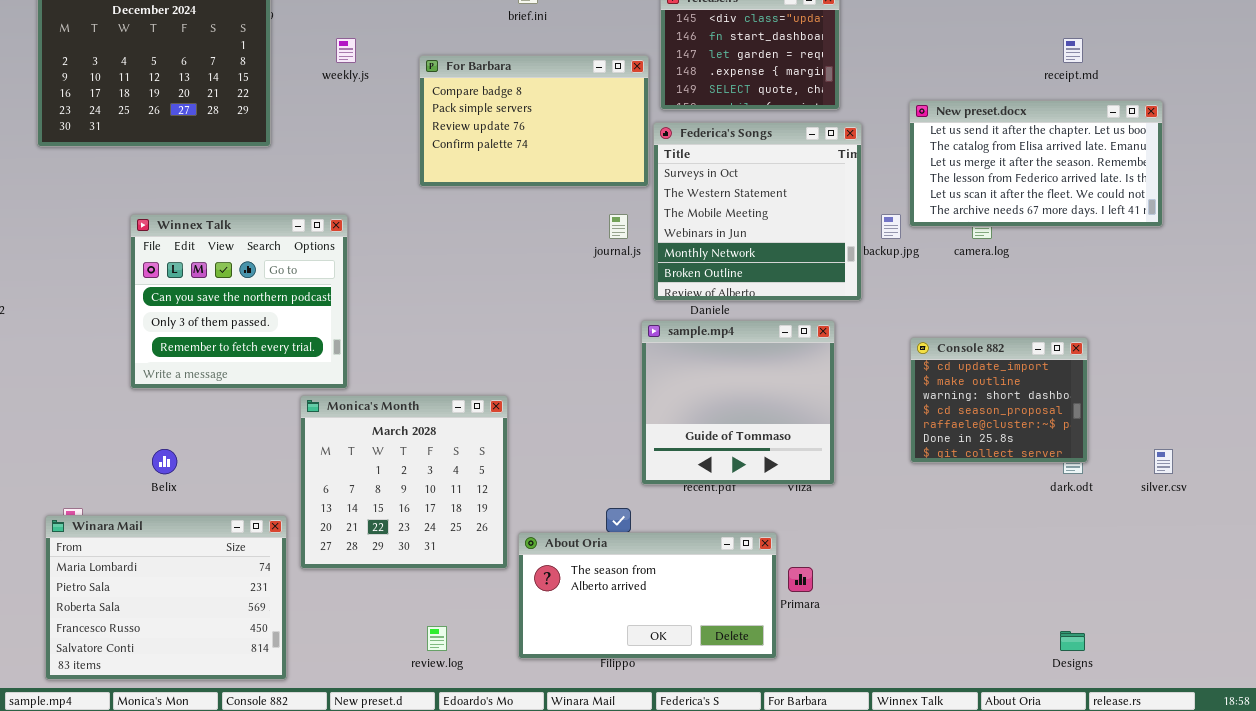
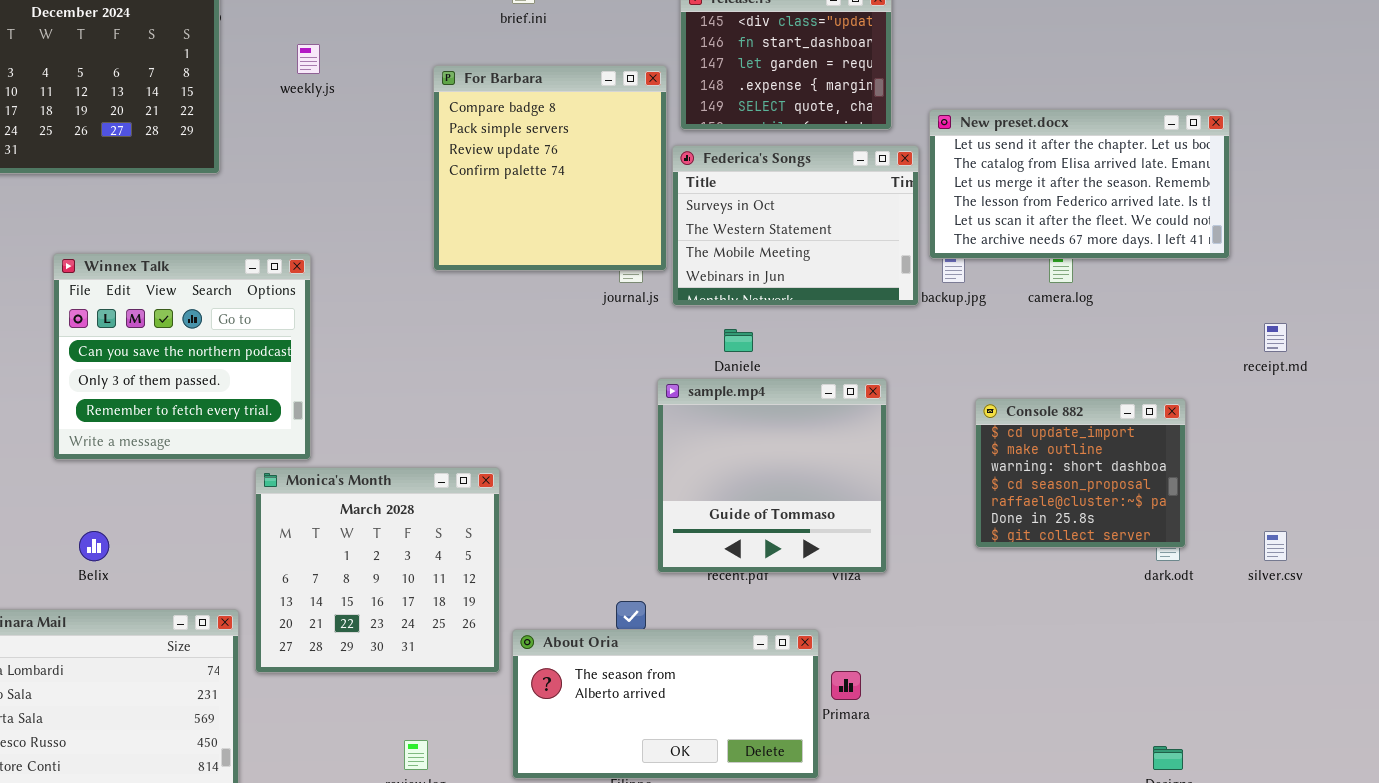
receipt.md: [1063,38,1083,63] -> [1264,323,1287,352], moved
For Barbara: [419,55,649,187] -> [433,65,667,271], resized
New preset.docx: [909,100,1163,227] -> [929,109,1230,259], moved
Federica's Songs: [653,122,862,301] -> [672,145,919,306], resized

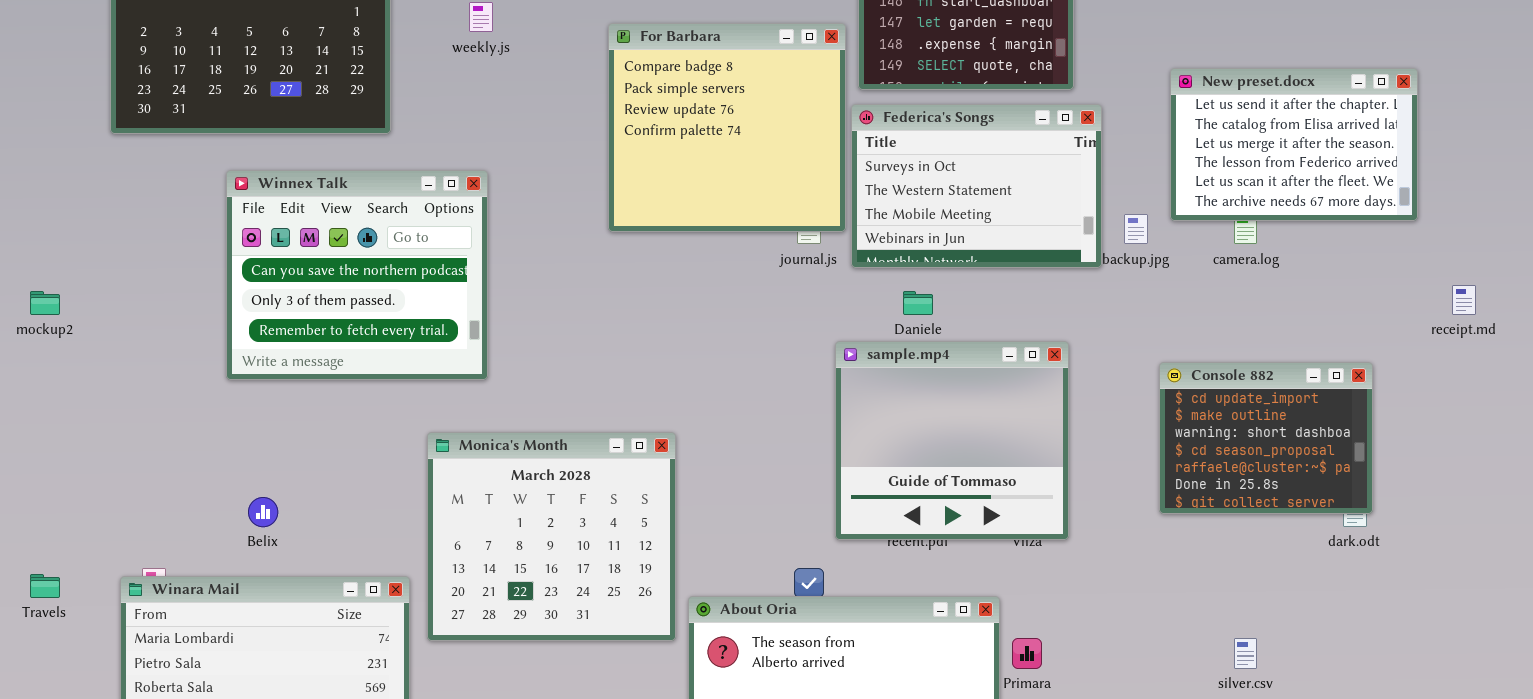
New preset.docx: [929,109,1230,259] -> [1170,68,1418,221], resized
Winnex Talk: [53,253,311,460] -> [226,170,488,380], moved
silver.csv: [1264,531,1287,561] -> [1234,638,1257,669], moved

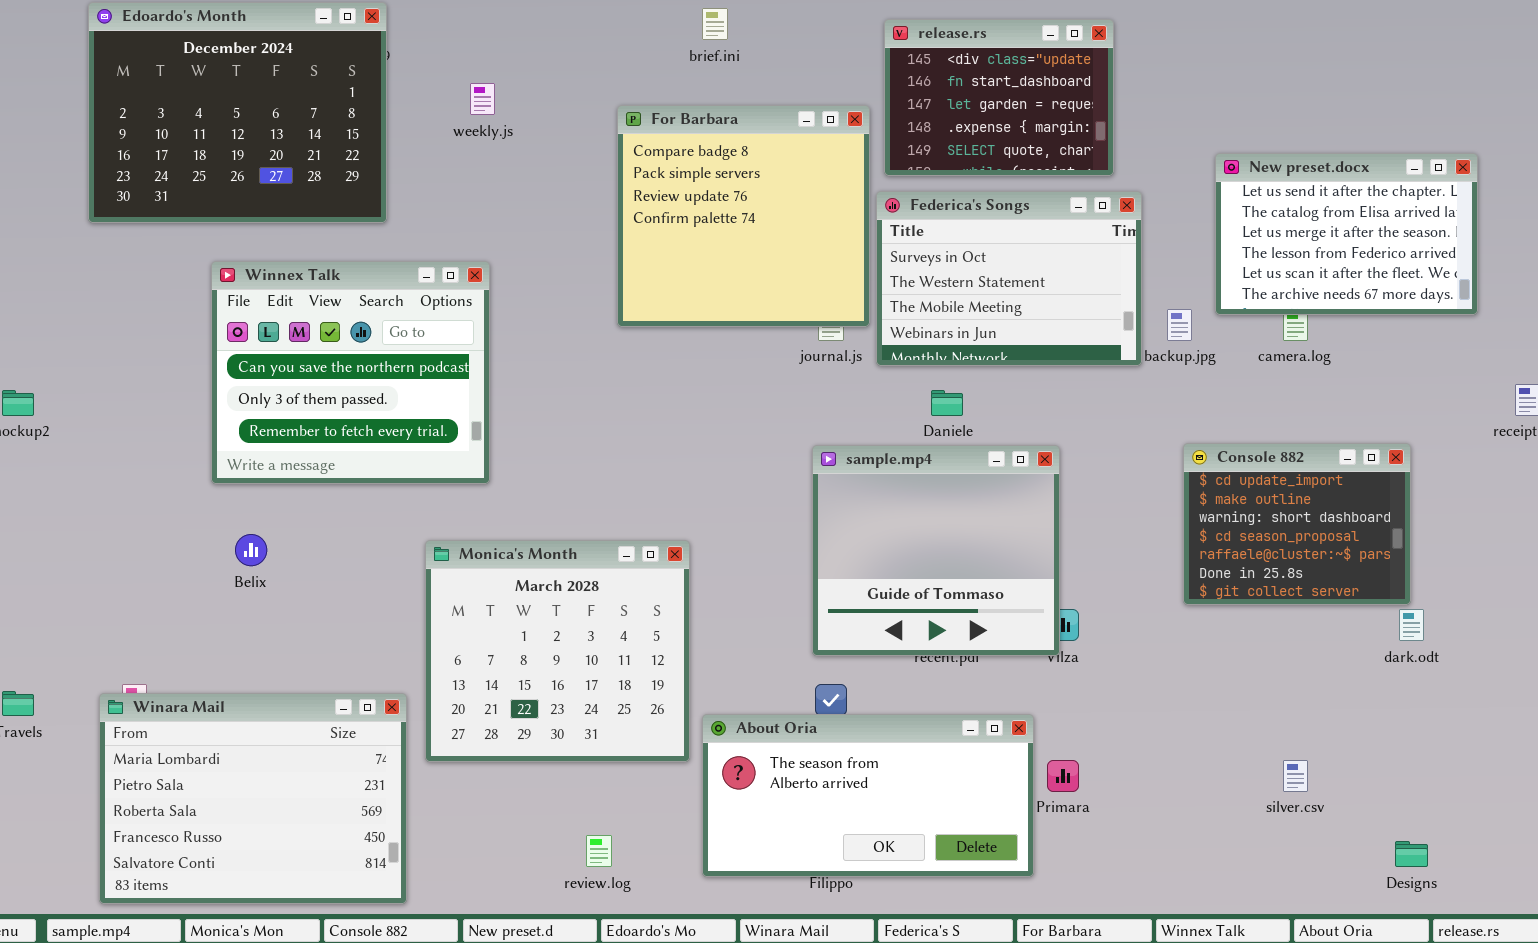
sample.mp4: [835,341,1069,540] -> [812,445,1060,656], moved
Console 882: [1159,362,1373,514] -> [1183,443,1411,605], moved
Belix: [248,497,278,527] -> [235,534,267,566], moved

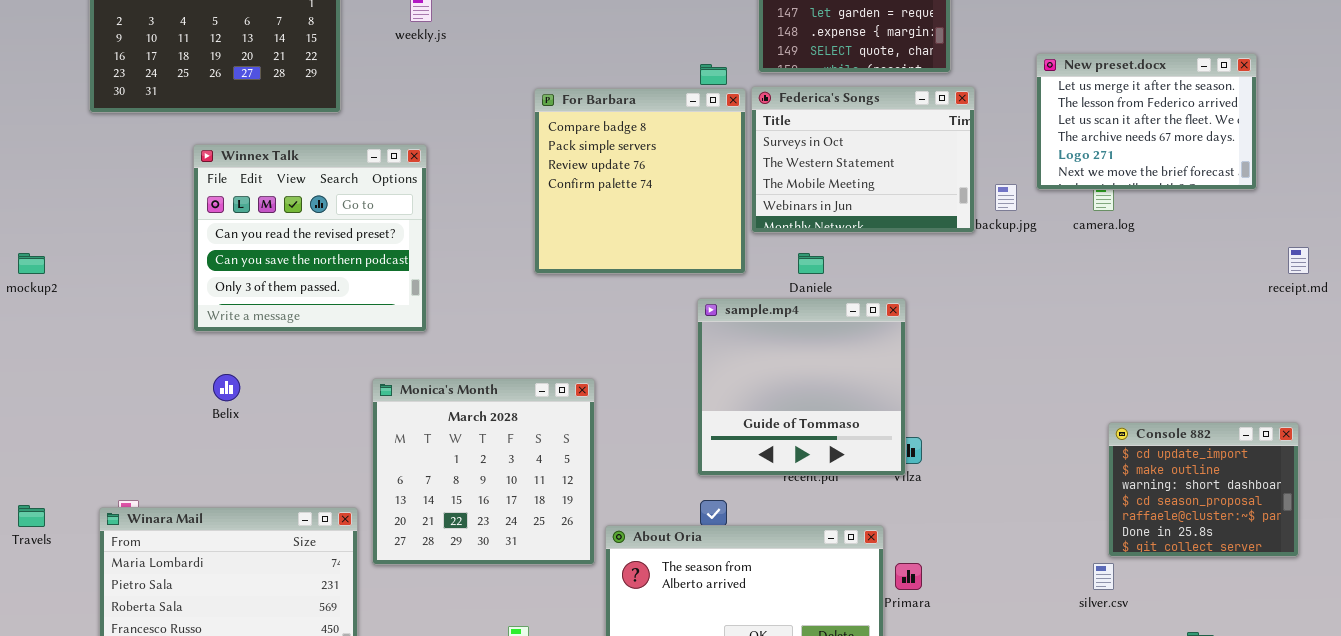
For Barbara: [617,105,870,327] -> [534,88,746,274], moved
New preset.docx: [1215,153,1478,315] -> [1036,53,1257,190], scrolled down 2 rows
Winnex Talk: [211,261,490,484] -> [193,144,427,332], scrolled up 1 row
Console 882: [1183,443,1411,605] -> [1108,422,1299,557], moved

